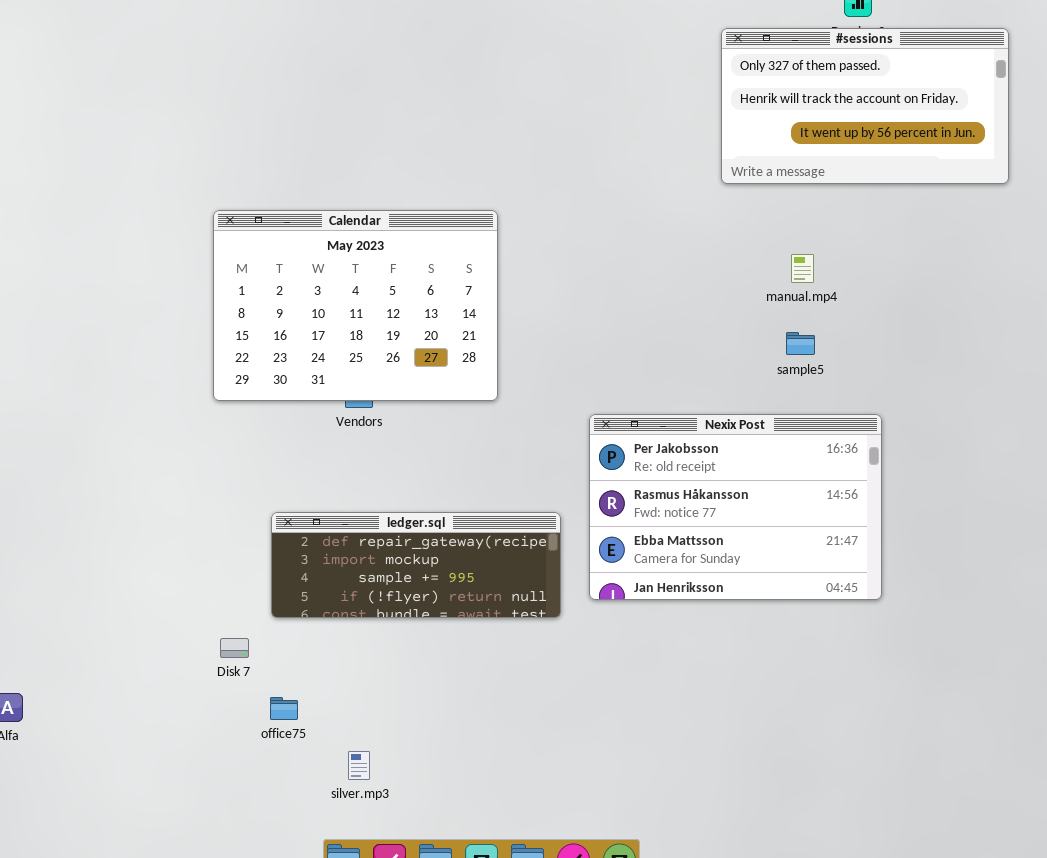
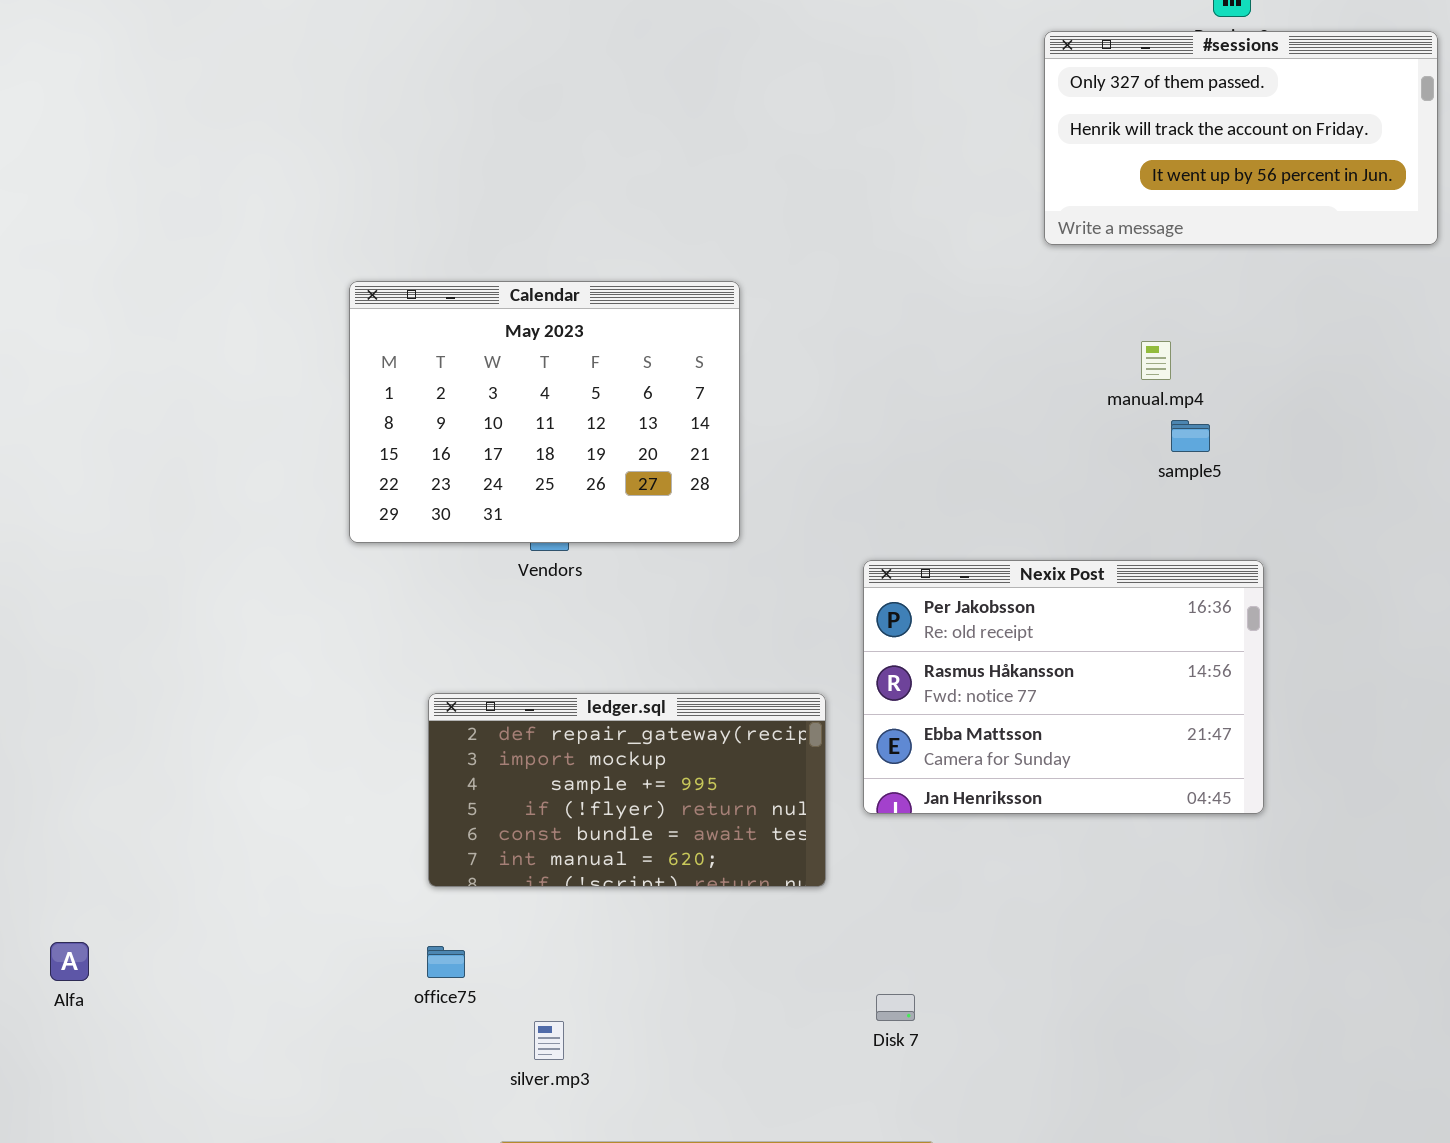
sample5: [786,332,815,355] -> [1171,420,1210,452], moved
ledger.sql: [271,512,561,618] -> [428,693,826,887], resized
Disk 7: [220,638,249,658] -> [876,994,915,1021], moved

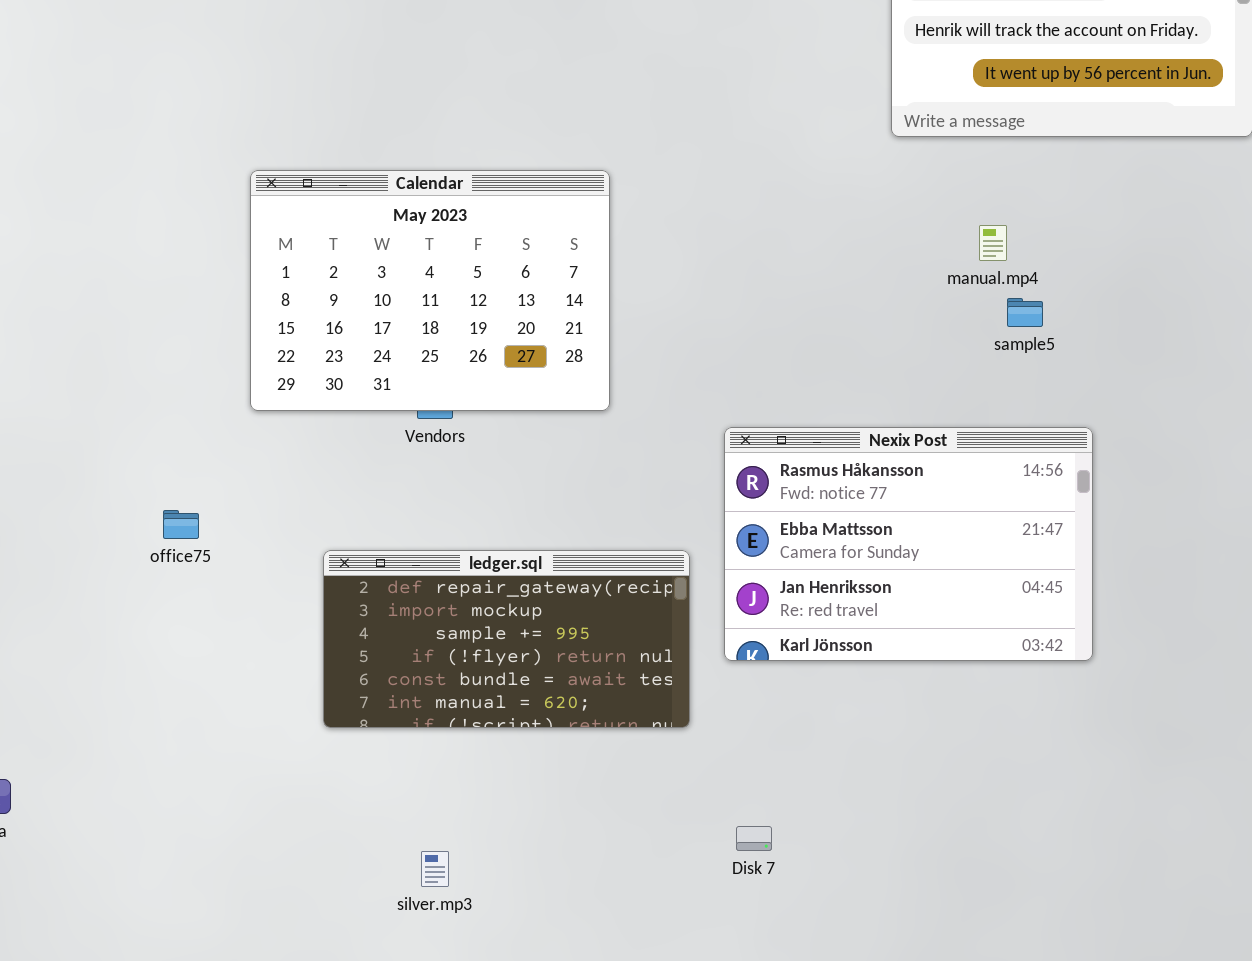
Nexix Post: [863,560,1264,814] -> [724,427,1093,661], scrolled down 1 row
office75: [427,946,465,978] -> [163,510,199,539], moved

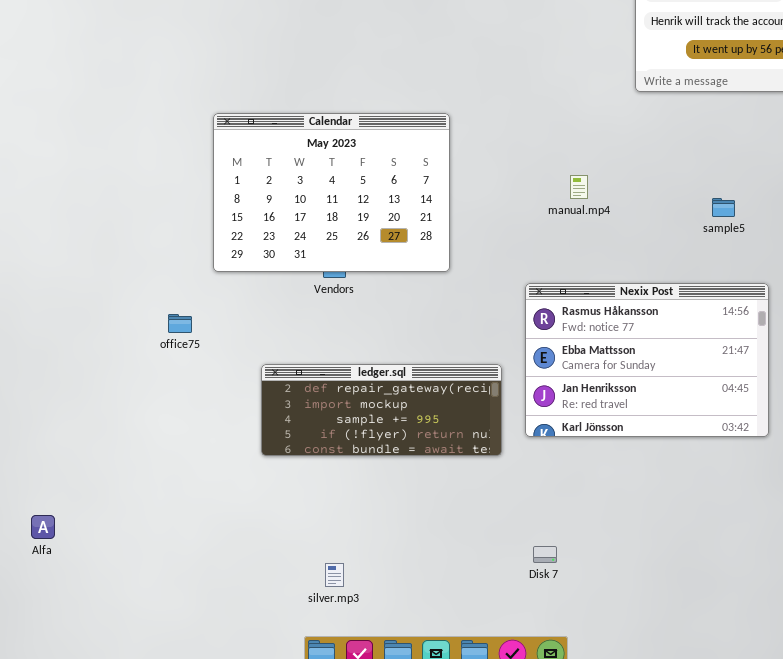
manual.mp4: [979,225,1007,261] -> [570,175,588,199], moved
office75: [163,510,199,539] -> [168,314,192,333], moved
ledger.sql: [323,550,690,728] -> [261,364,502,456], resized

